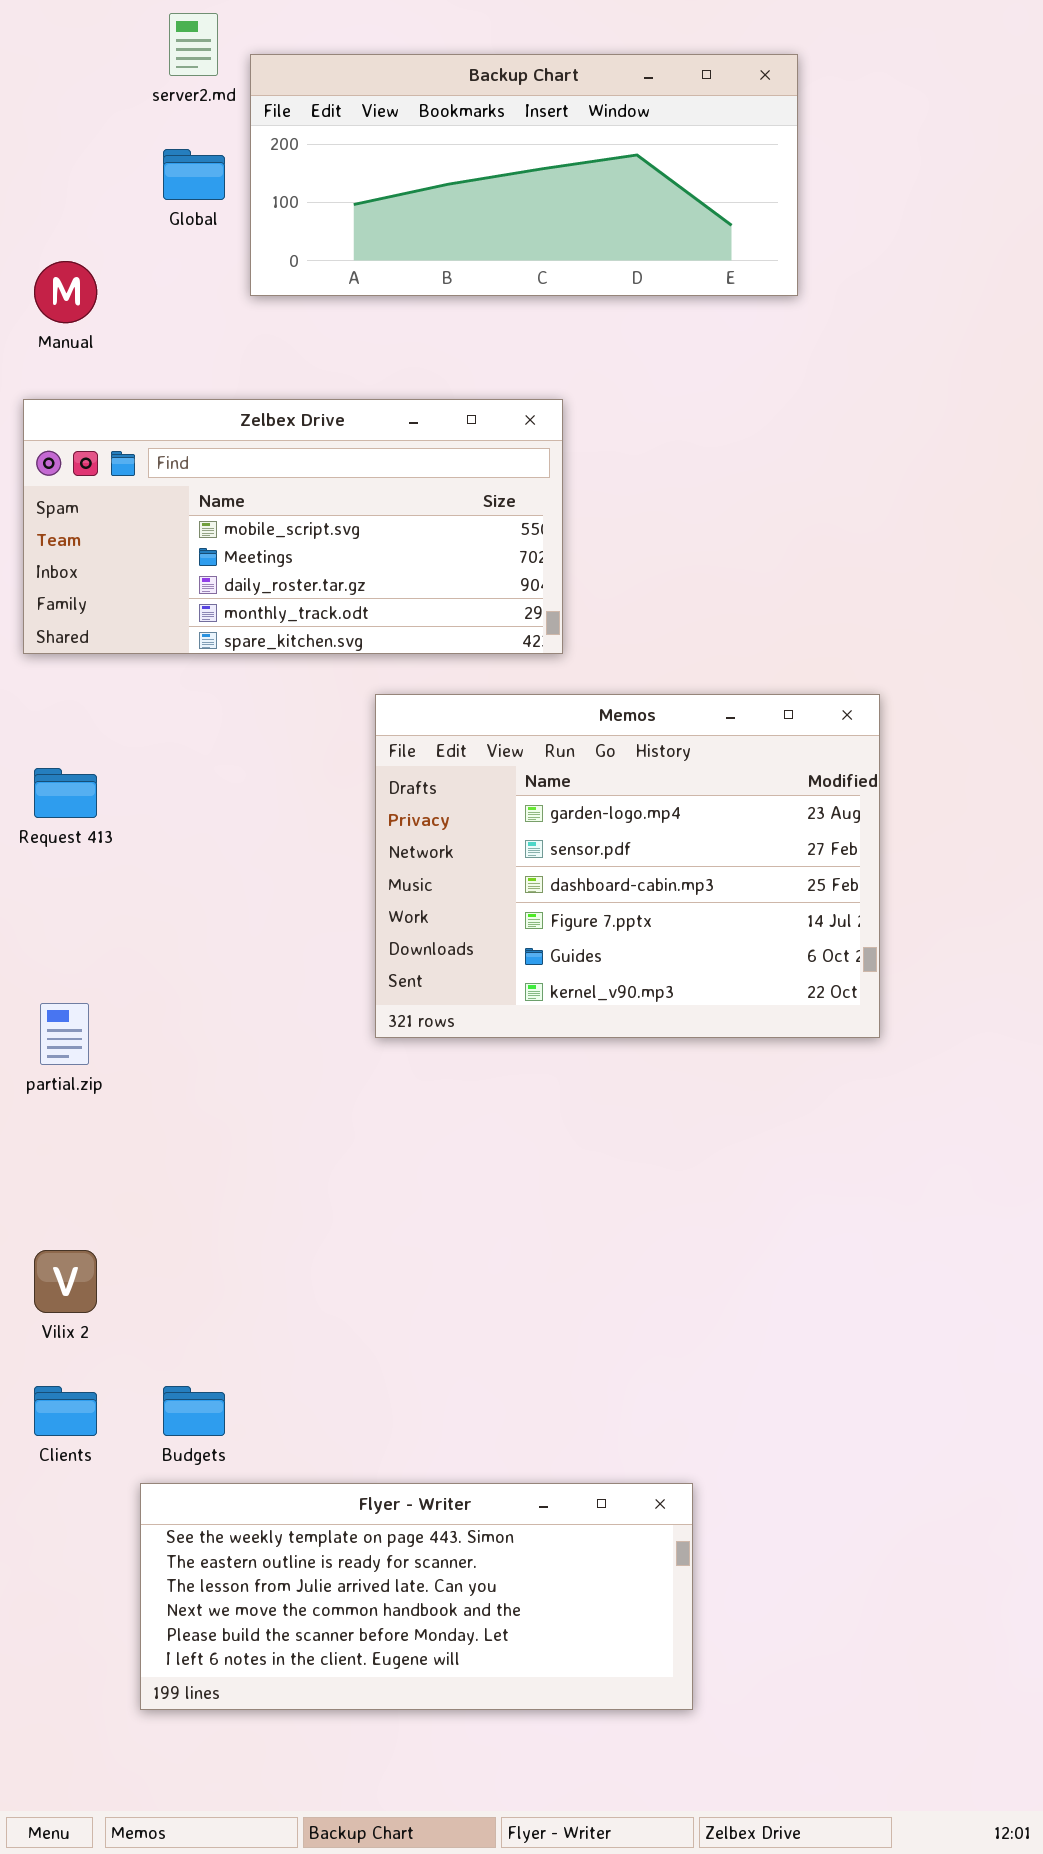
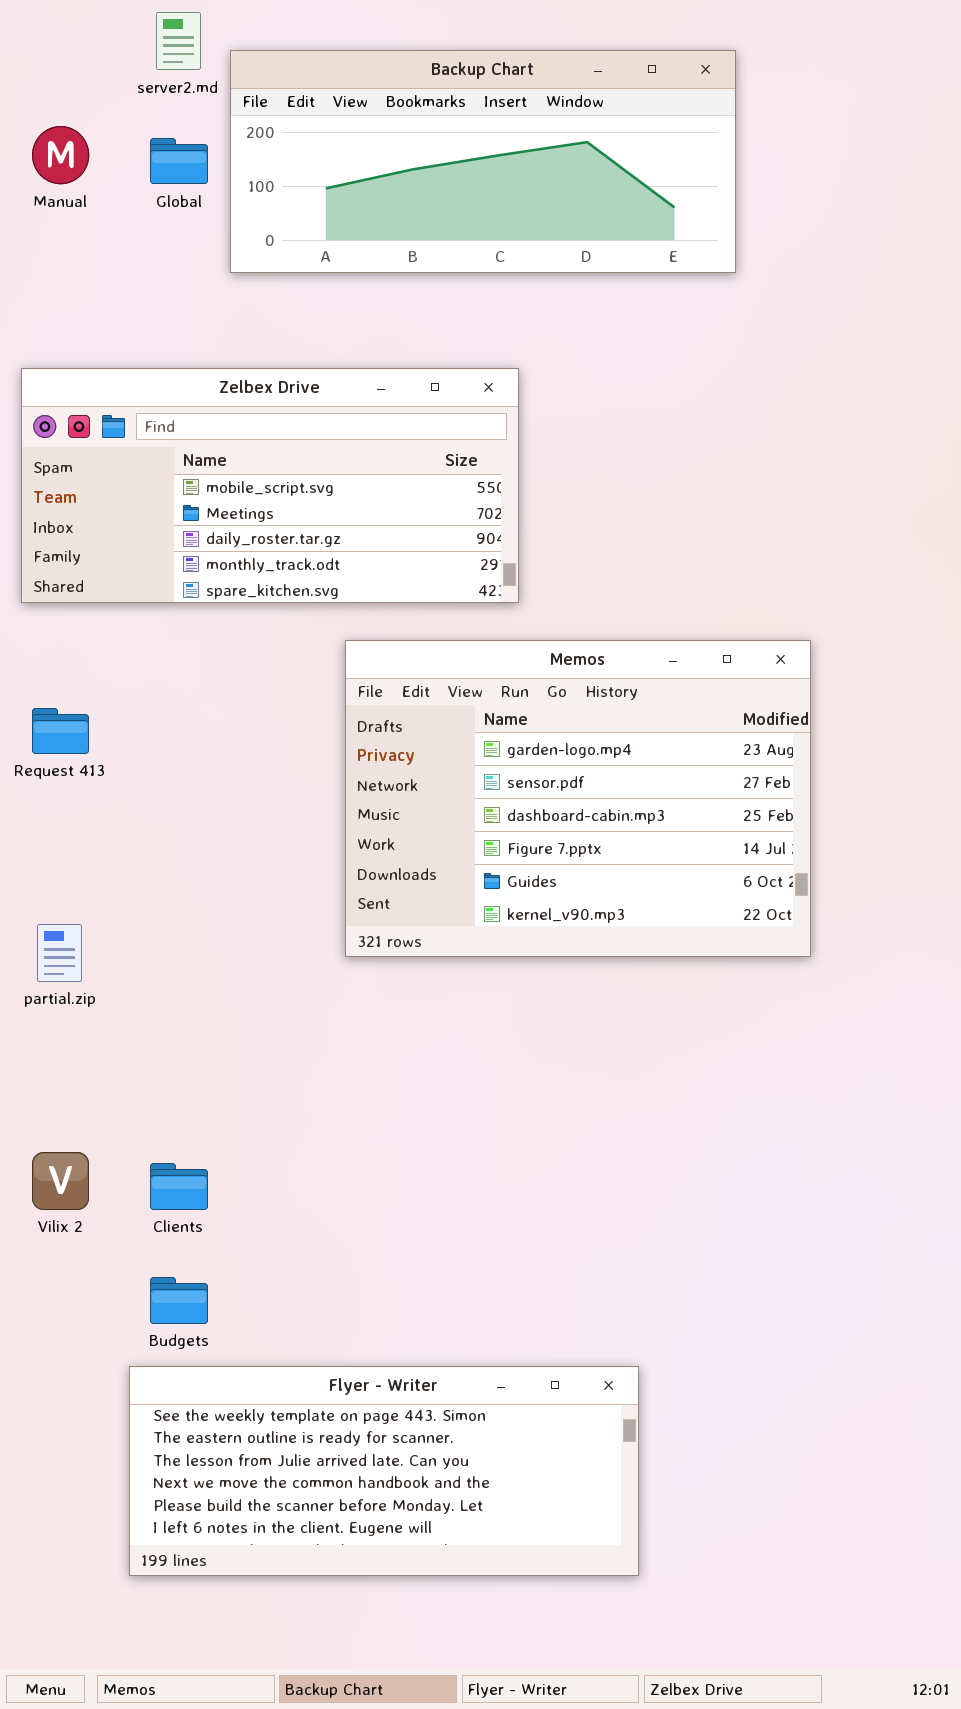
Manual: [34,261,97,323] -> [32,126,89,184], moved
Clients: [34,1386,97,1436] -> [150,1163,208,1210], moved

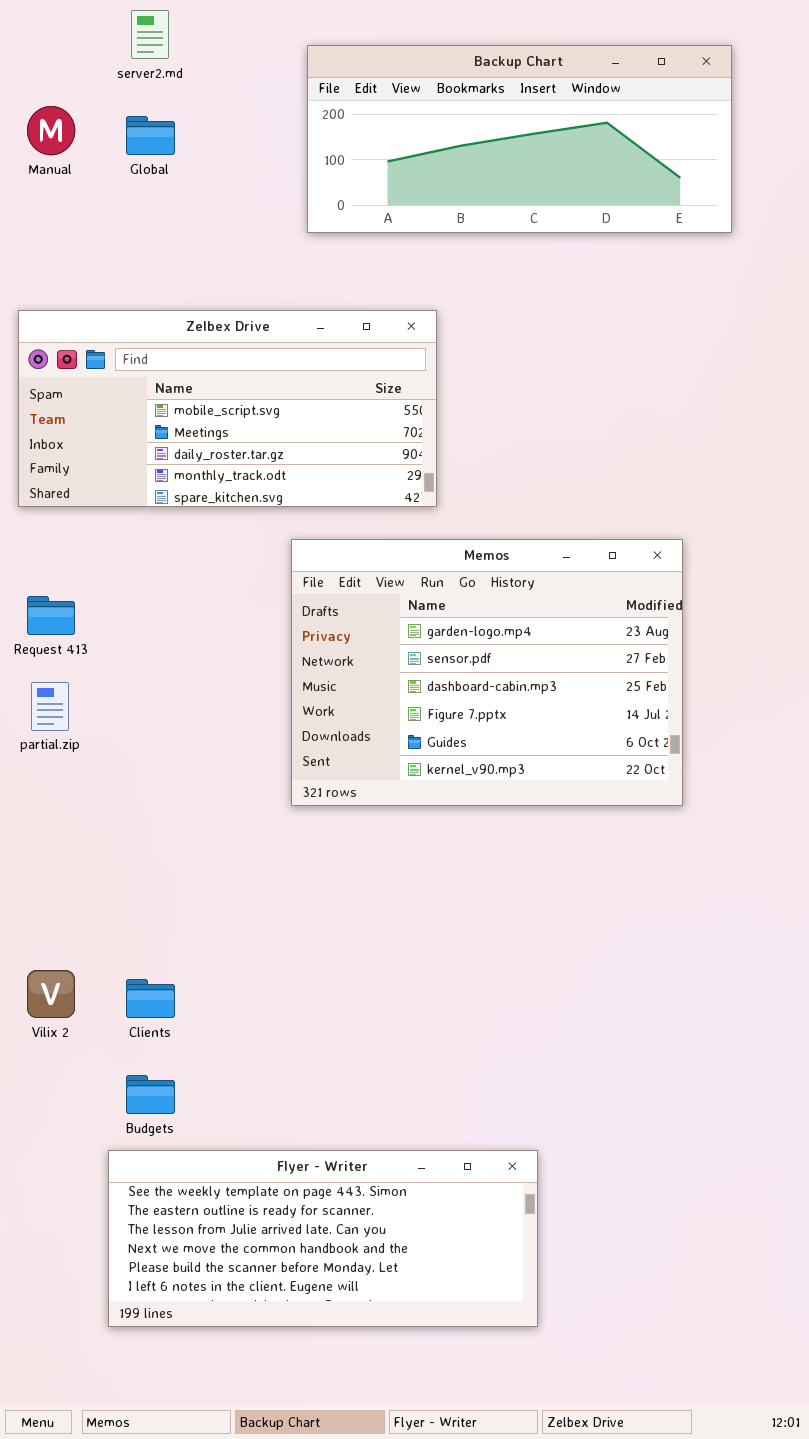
Backup Chart: [230,50,736,273] -> [307,45,732,233], moved
partial.zip: [37,924,82,982] -> [31,682,69,731], moved

